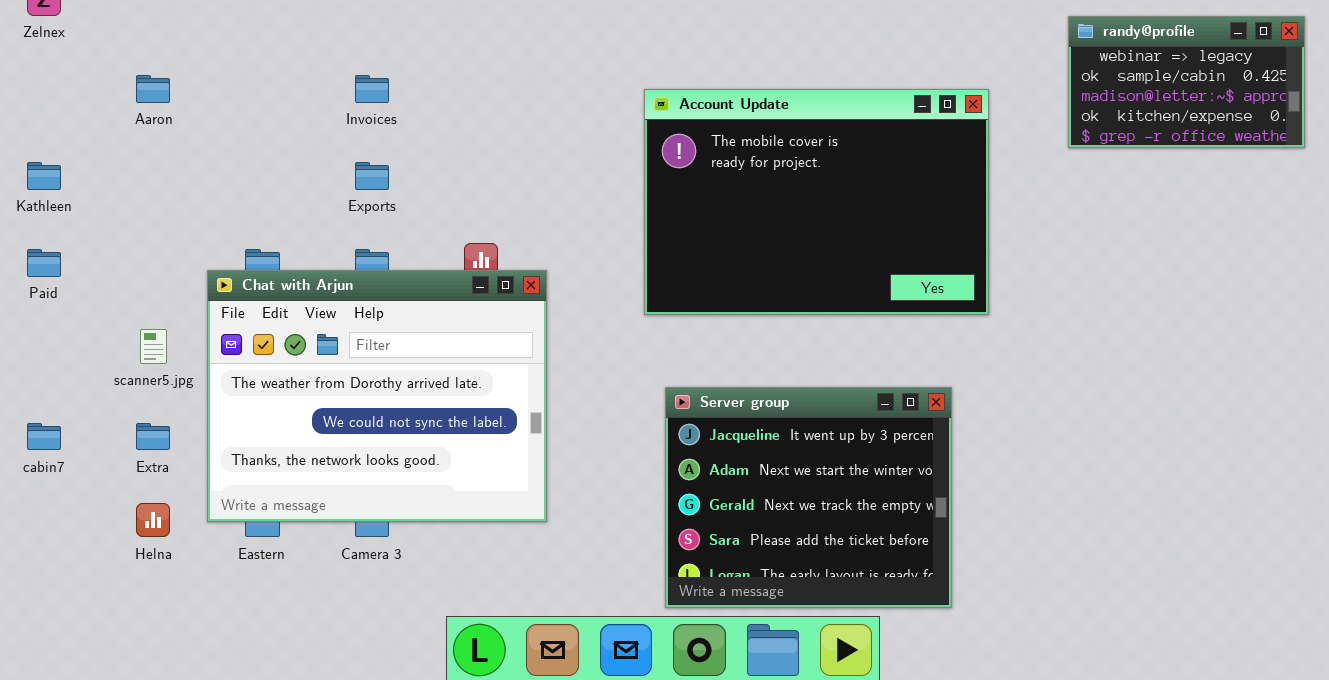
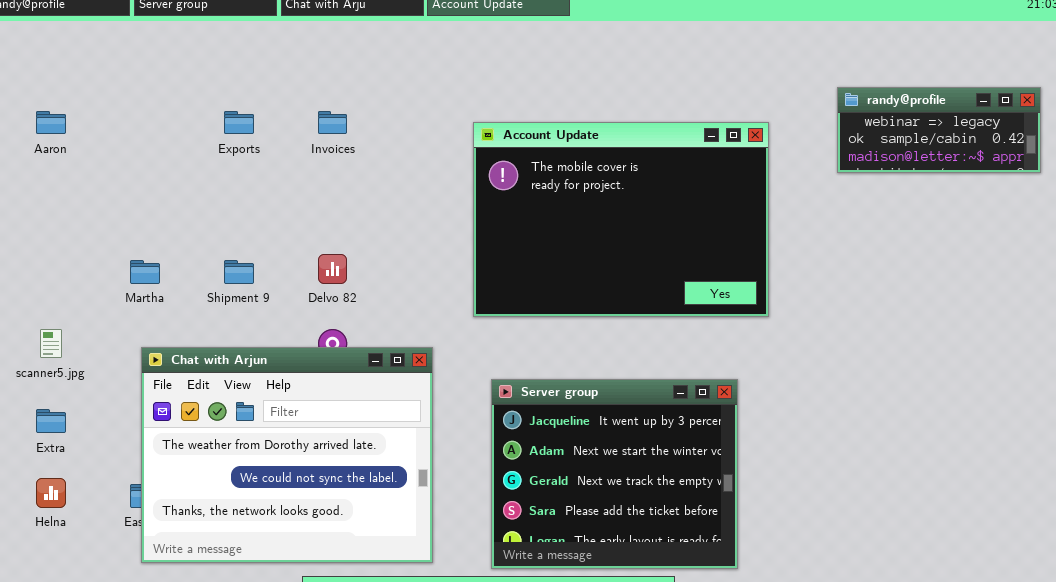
randy@profile: [1068,16,1305,148] -> [837,87,1041,173], resized
Invoices: [355,75,389,103] -> [318,111,347,134], moved
Exports: [355,162,389,190] -> [224,111,254,134], moved
Chat with Arjun: [207,270,547,522] -> [141,347,433,563], moved

